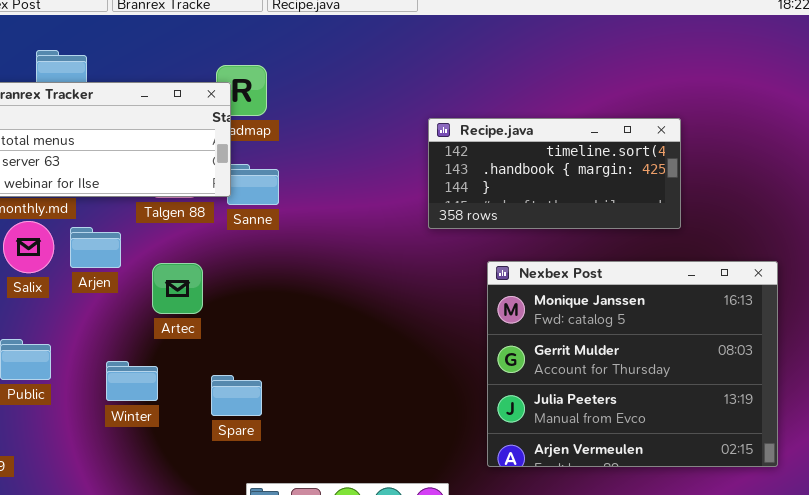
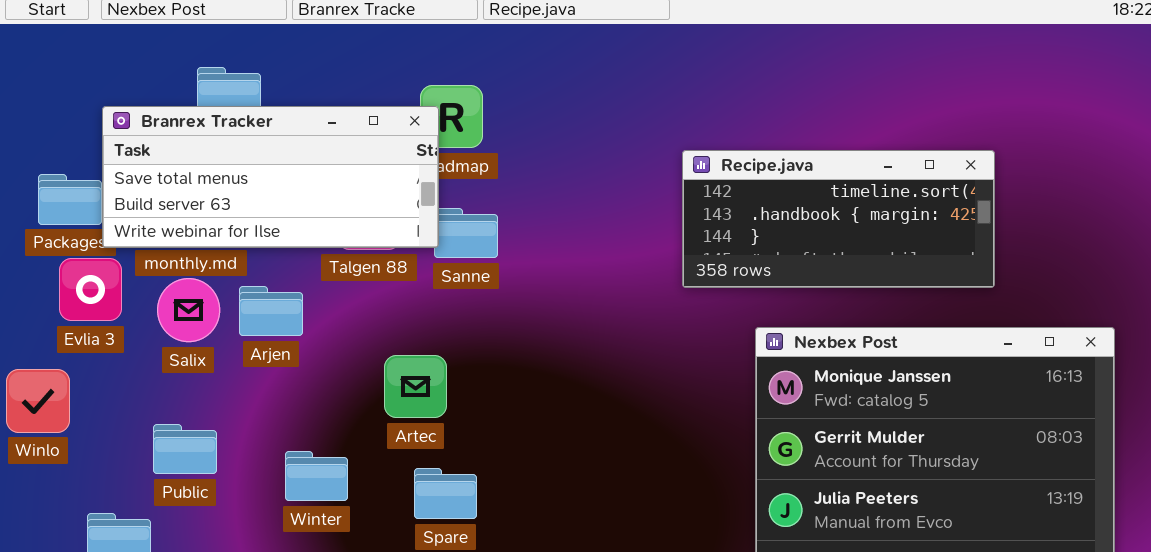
Artec: [152,263,203,314] -> [384,355,447,418], moved

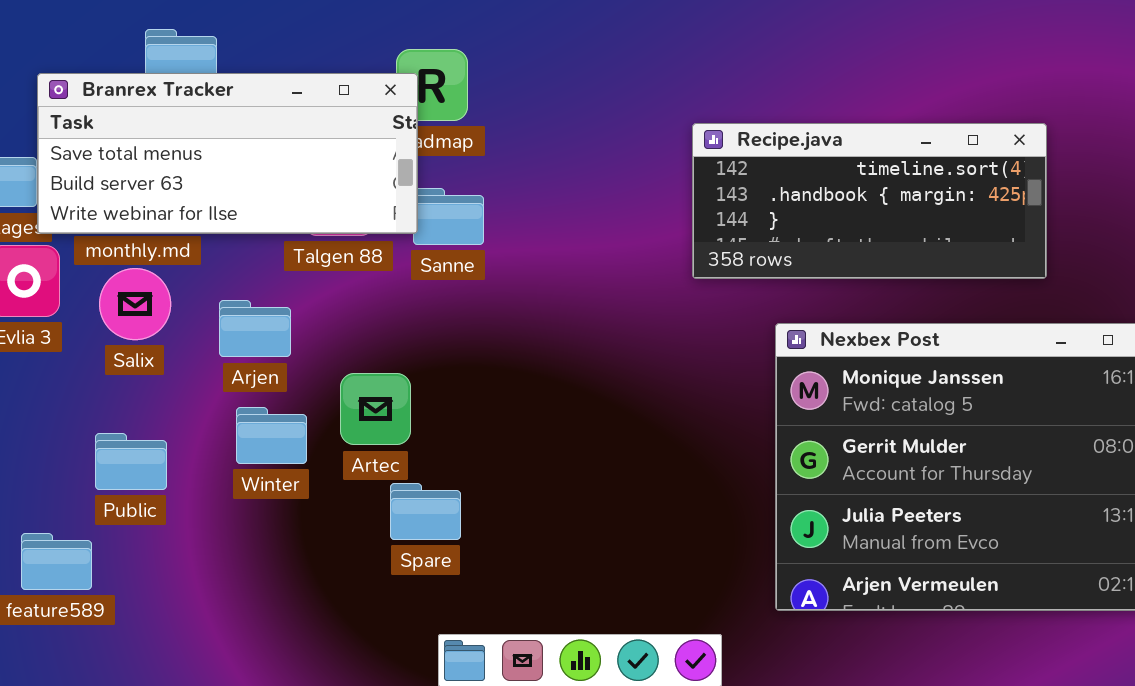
Arjen: [239,286,303,336] -> [219,300,291,357], moved
Artec: [384,355,447,418] -> [340,373,411,445], moved
Winter: [285,451,348,501] -> [236,407,307,464], moved

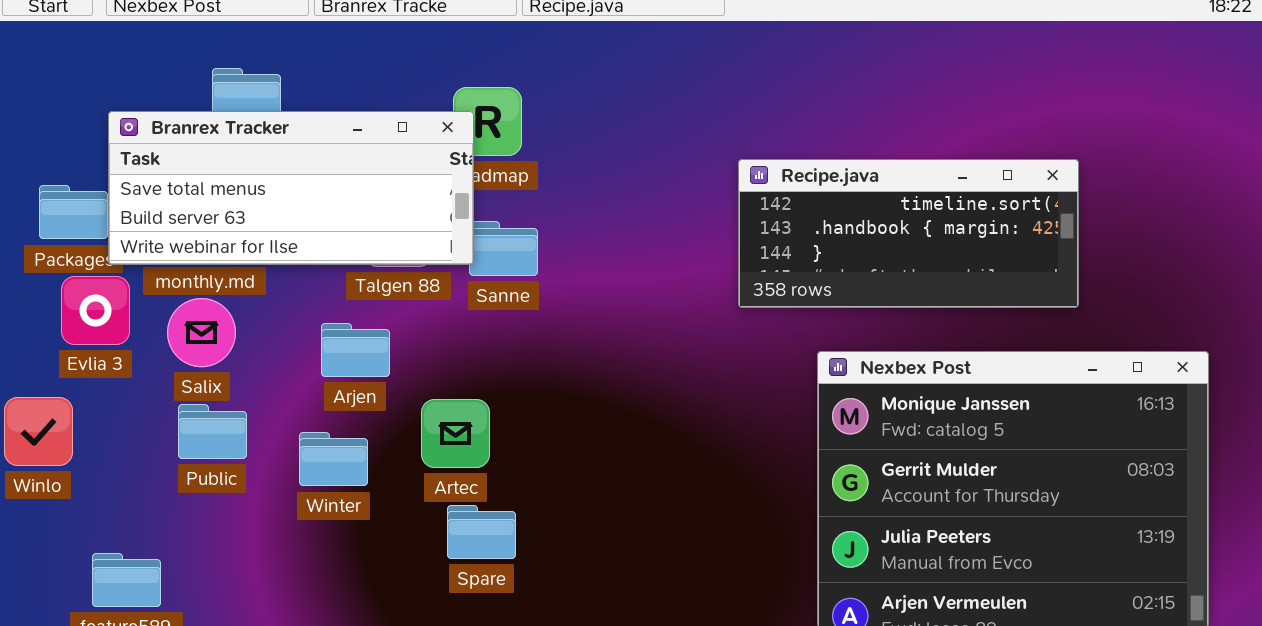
Arjen: [219,300,291,357] -> [321,323,390,377], moved
Artec: [340,373,411,445] -> [421,399,490,468], moved
Public: [95,433,167,490] -> [178,404,247,459], moved

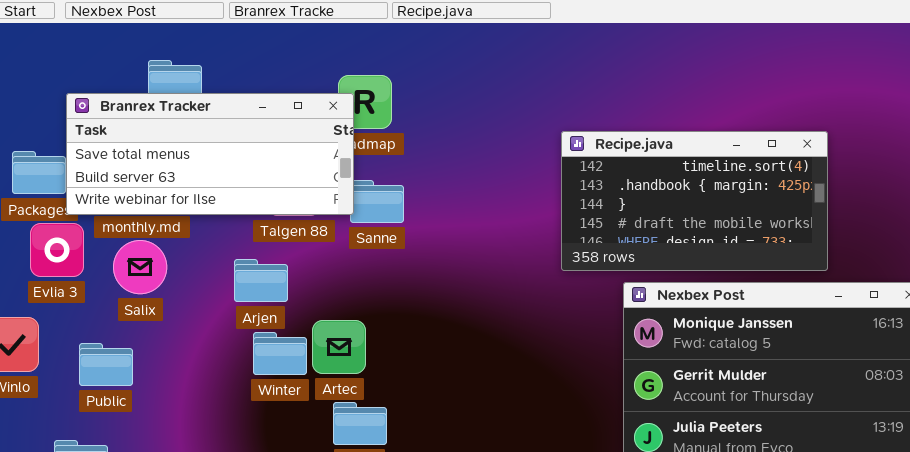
Recipe.java: [738,159,1079,308] -> [561,131,828,271], resized
Public: [178,404,247,459] -> [79,343,133,386], moved
Winter: [299,432,368,486] -> [253,332,307,375], moved

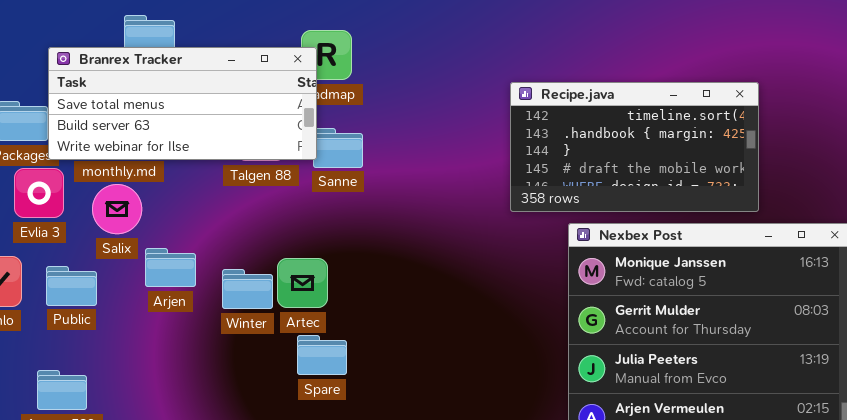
Arjen: [234,259,288,302] -> [145,248,196,287], moved
Public: [79,343,133,386] -> [46,266,97,306], moved

